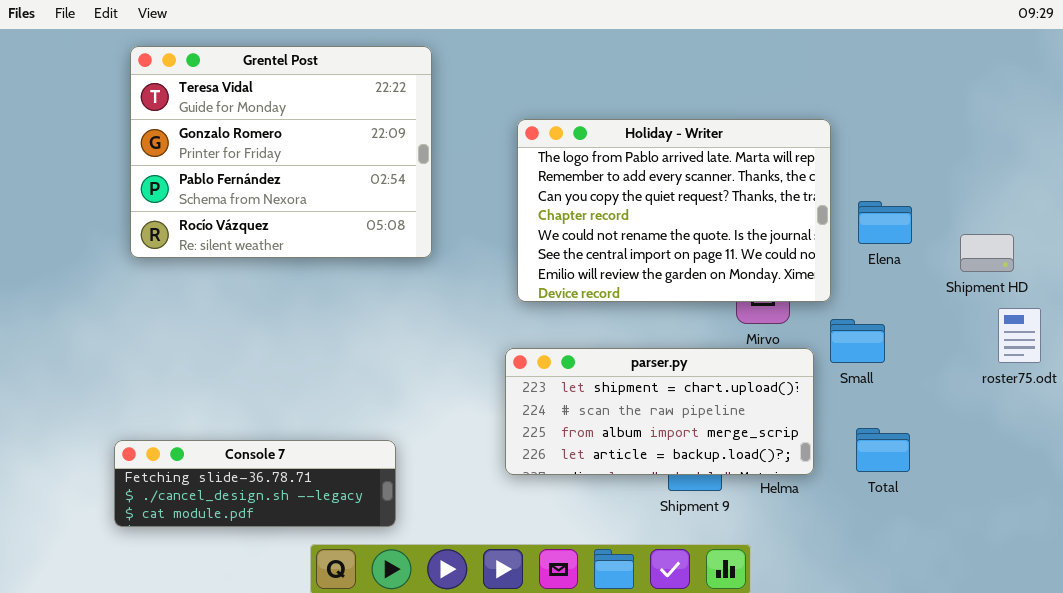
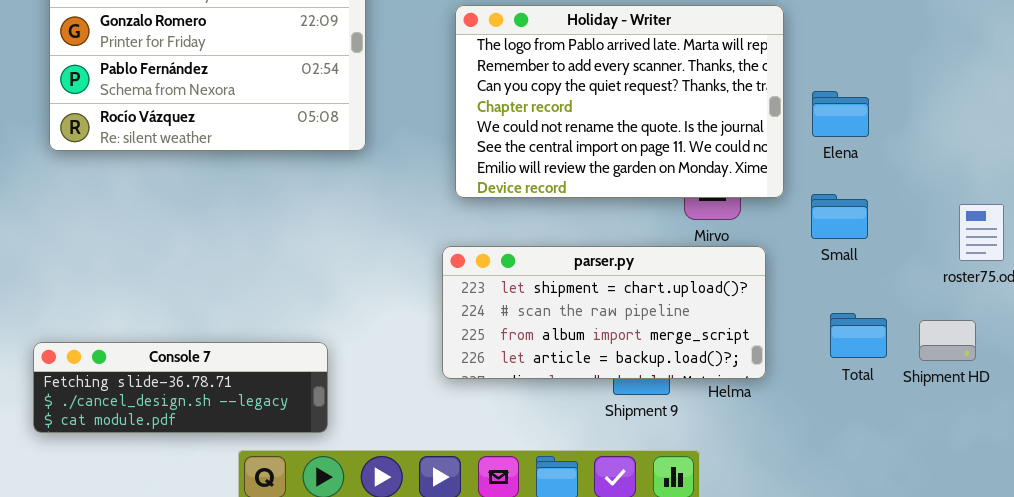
Shipment HD: [960,234,1014,272] -> [919,320,976,361], moved
Small: [830,319,885,363] -> [811,194,868,239], moved
Total: [856,428,910,472] -> [830,313,887,358], moved

